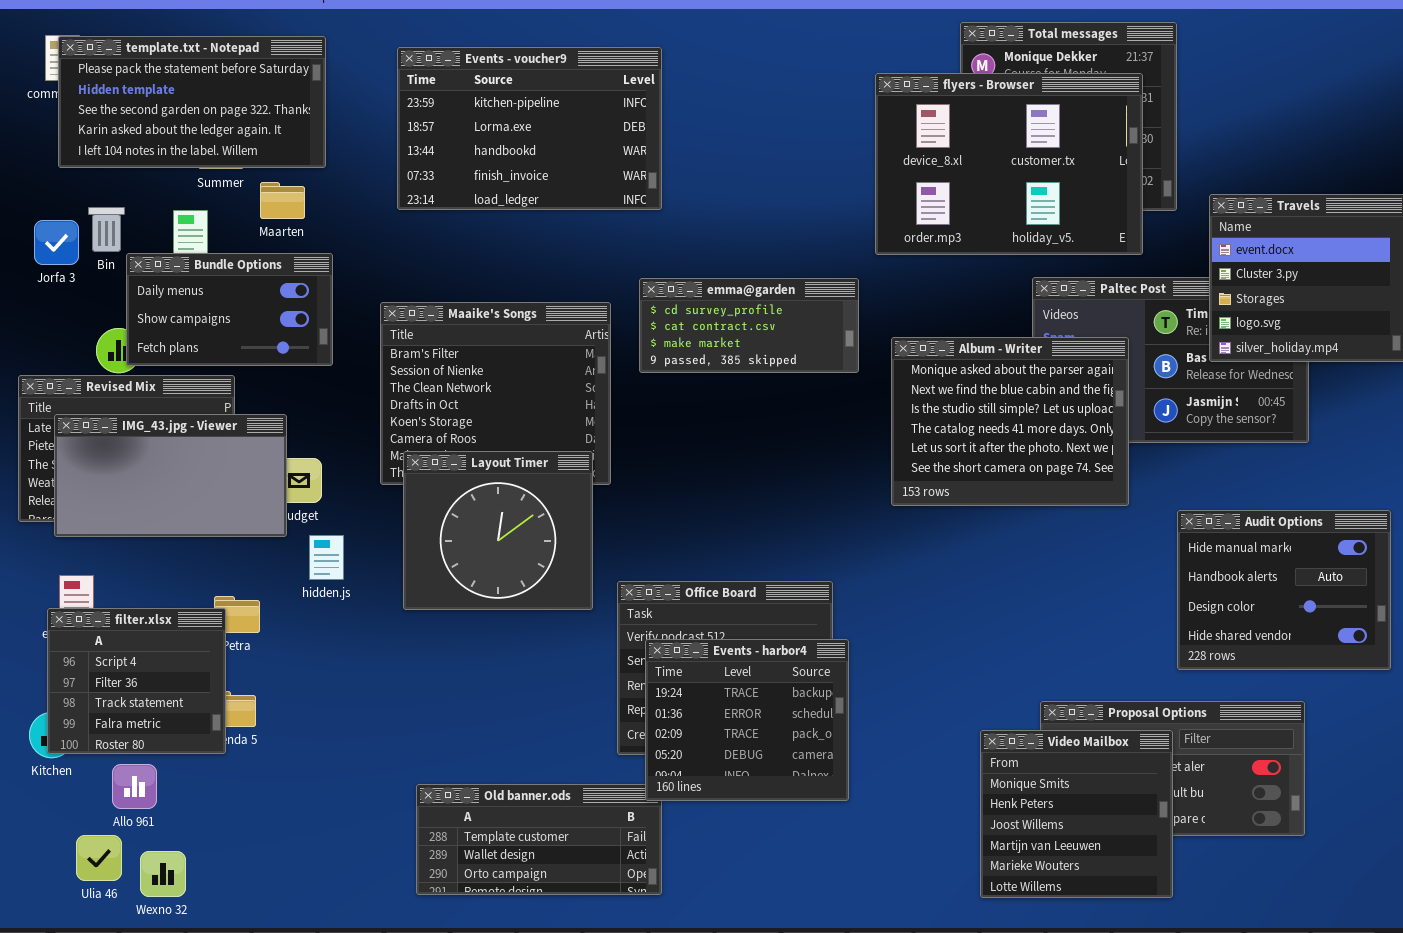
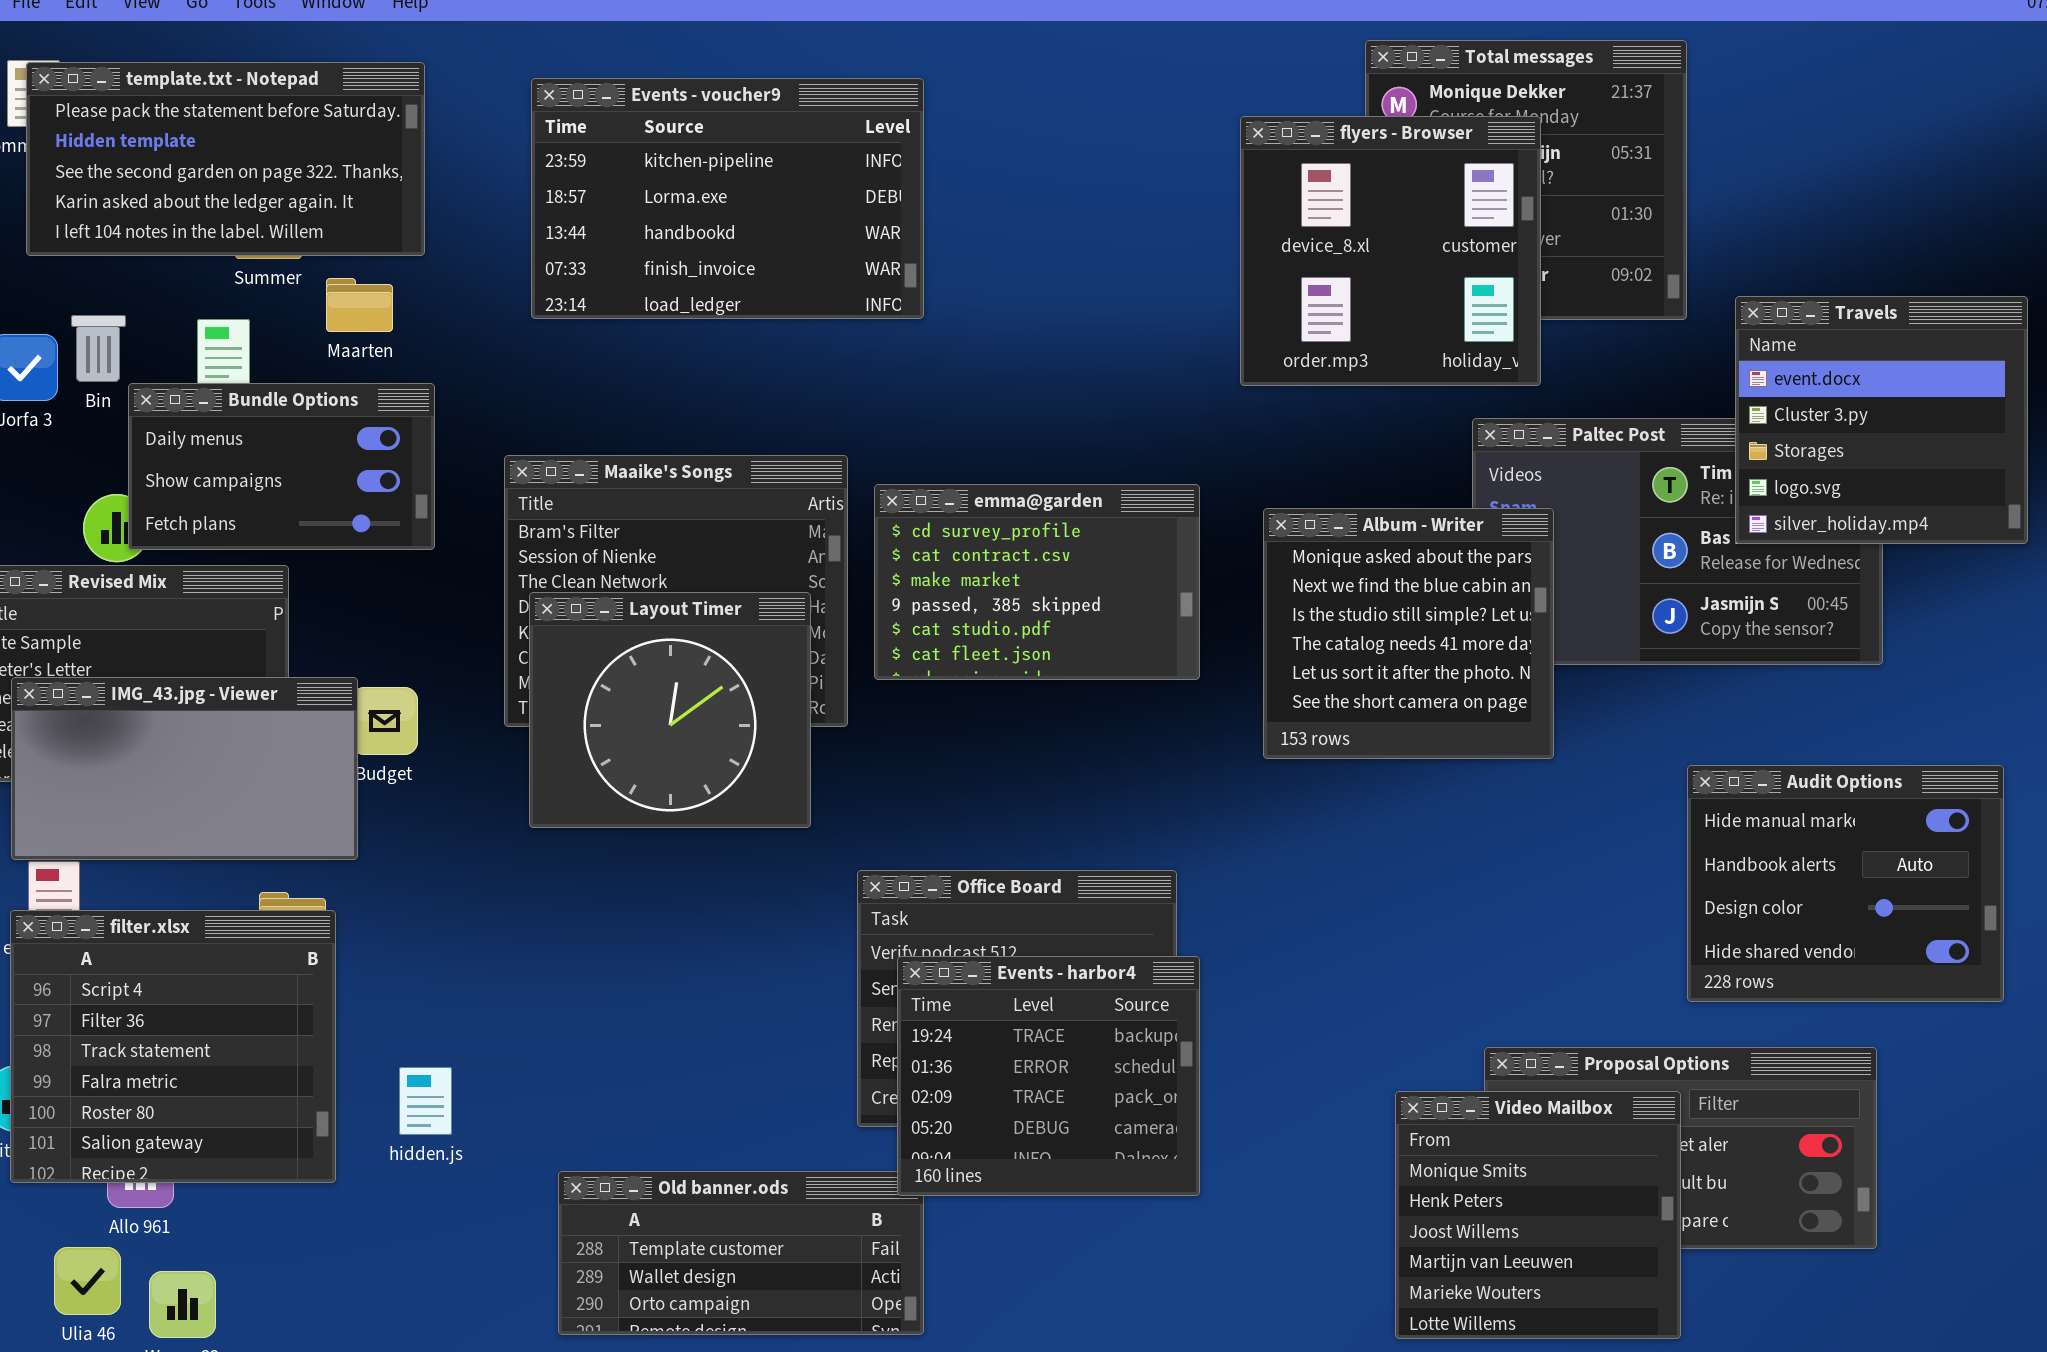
flyers - Browser: [875,73,1143,255] -> [1240,116,1541,386], resized
emma@garden: [639,278,859,373] -> [874,484,1200,680], moved, resized
Album - Writer: [891,337,1129,506] -> [1263,508,1554,759], resized
IMG_43.jpg - Viewer: [54,414,287,537] -> [11,677,358,860], moved
Layout Timer: [403,451,593,610] -> [529,592,811,828], moved
hidden.js: [309,535,344,580] -> [399,1067,452,1135], moved
filter.xlsx: [47,608,226,754] -> [10,910,336,1183], resized

